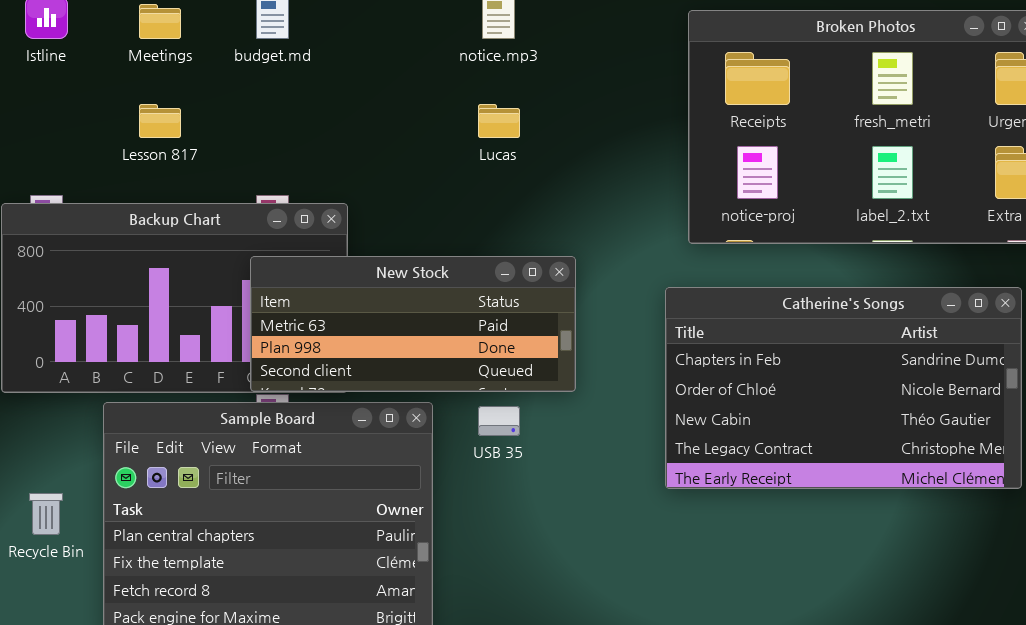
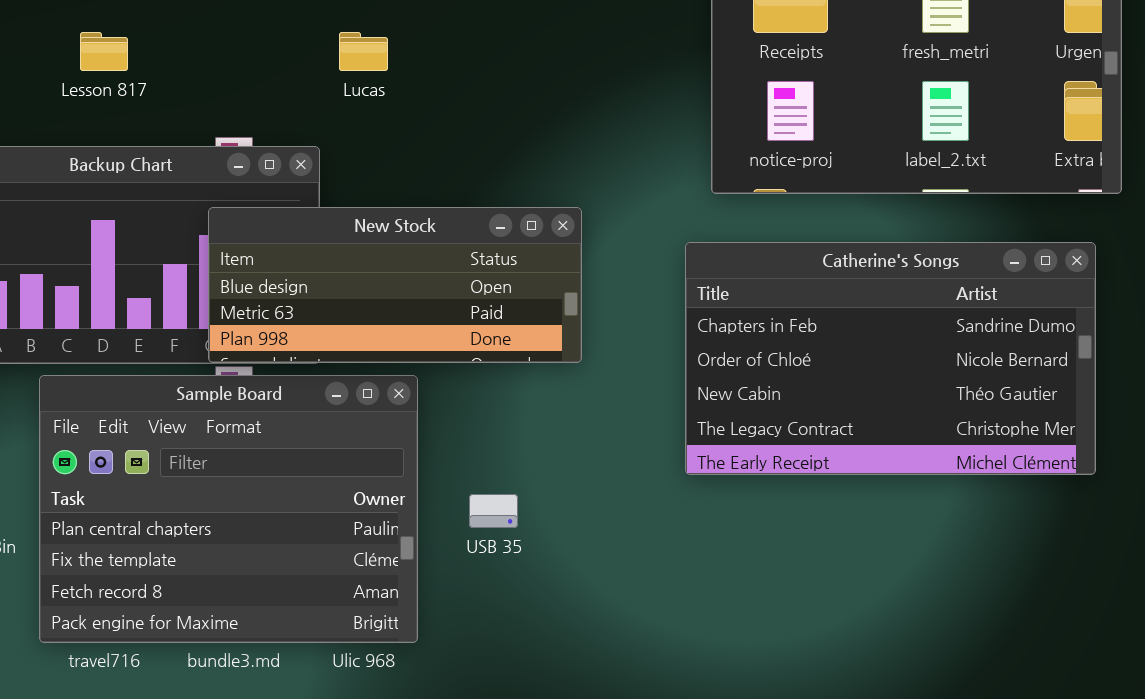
Lucas: [478,104,520,138] -> [339,32,388,71], moved
New Stock: [250,256,576,392] -> [208,207,582,363], scrolled up 1 row
USB 35: [478,406,520,436] -> [469,494,518,528], moved

